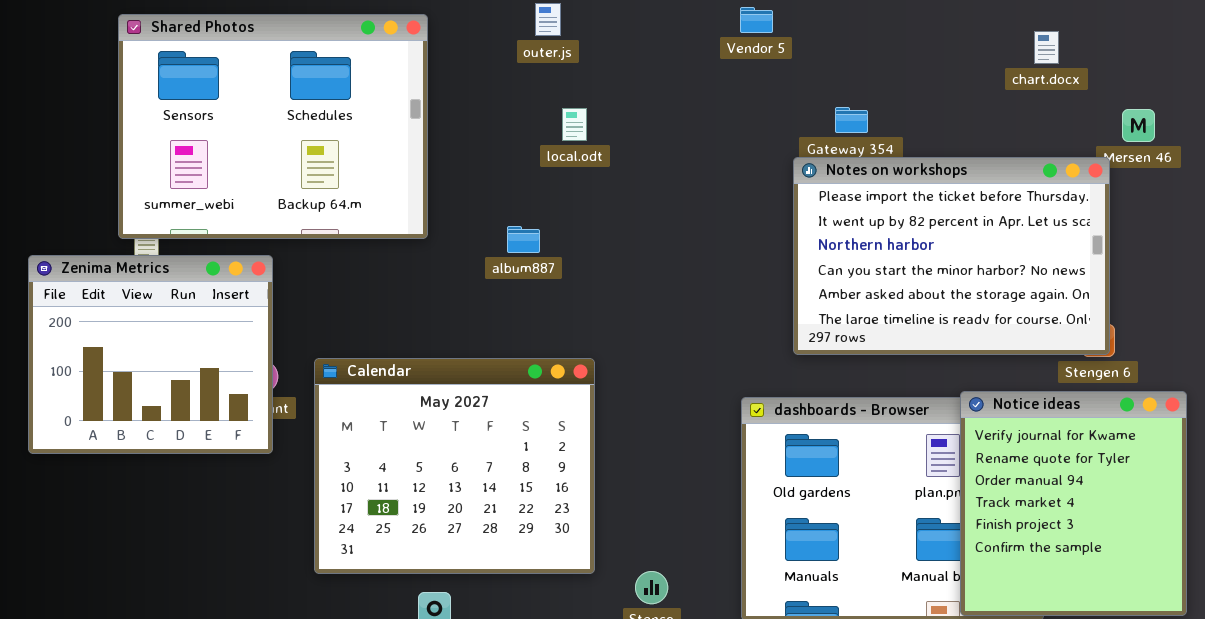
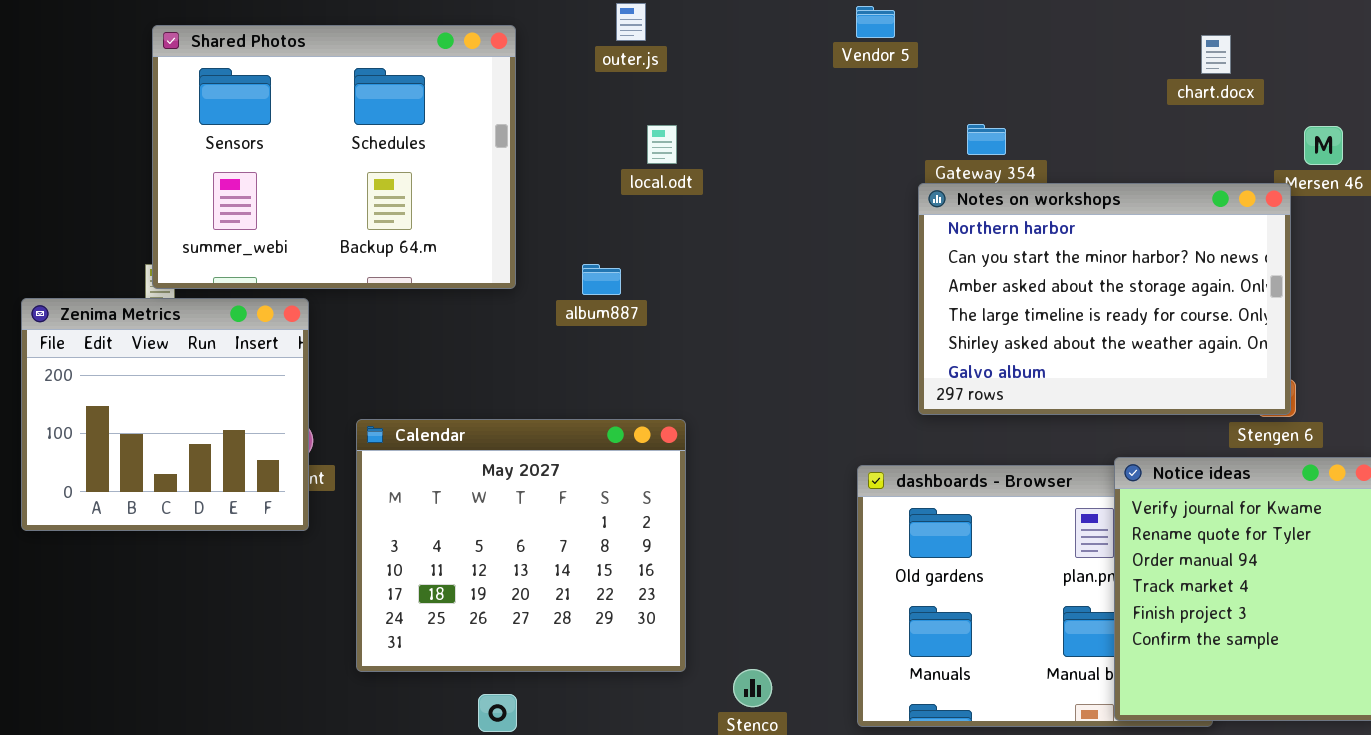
Shared Photos: [118,14,428,239] -> [152,25,516,289], moved
Notes on workshops: [793,157,1110,355] -> [918,183,1291,415], scrolled down 2 rows

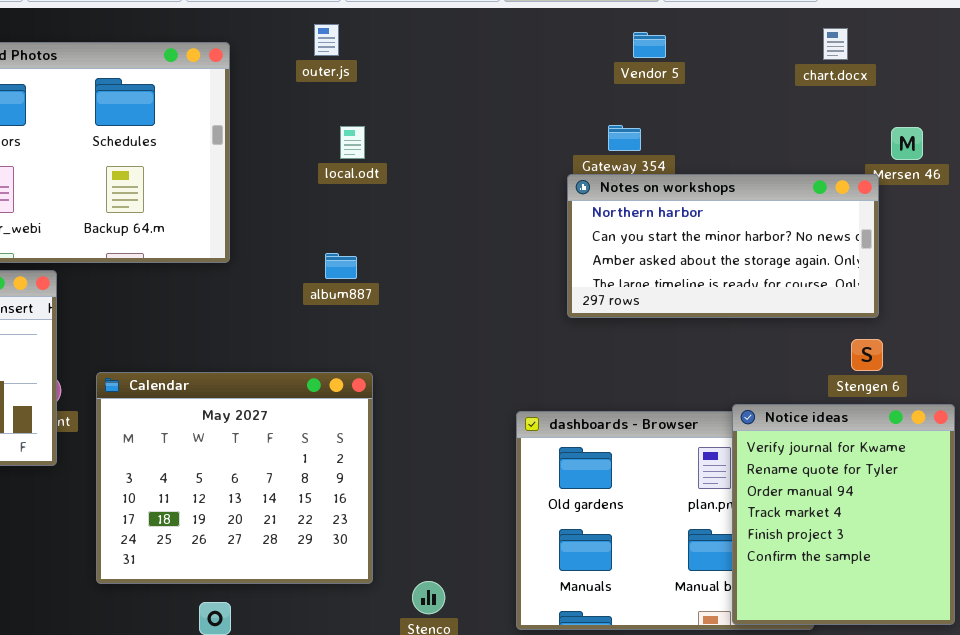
Vendor 5: [856,6,895,38] -> [633,32,666,58], moved
chart.docx: [1201,35,1231,74] -> [823,28,848,60], moved
Notes on workshops: [918,183,1291,415] -> [567,174,879,318], resized
album887: [582,264,621,295] -> [325,253,357,279], moved

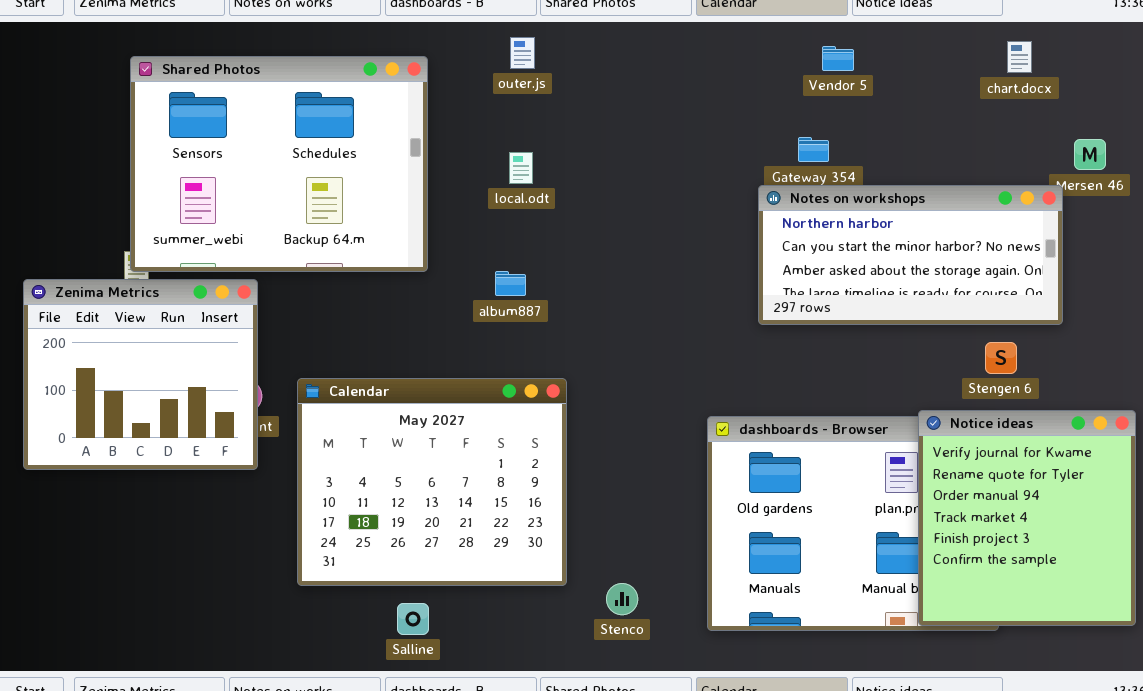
local.odt: [340,126,365,159] -> [509,152,533,184], moved
album887: [325,253,357,279] -> [495,271,526,296], moved
Stengen 6: [851,339,883,371] -> [985,342,1017,374], moved

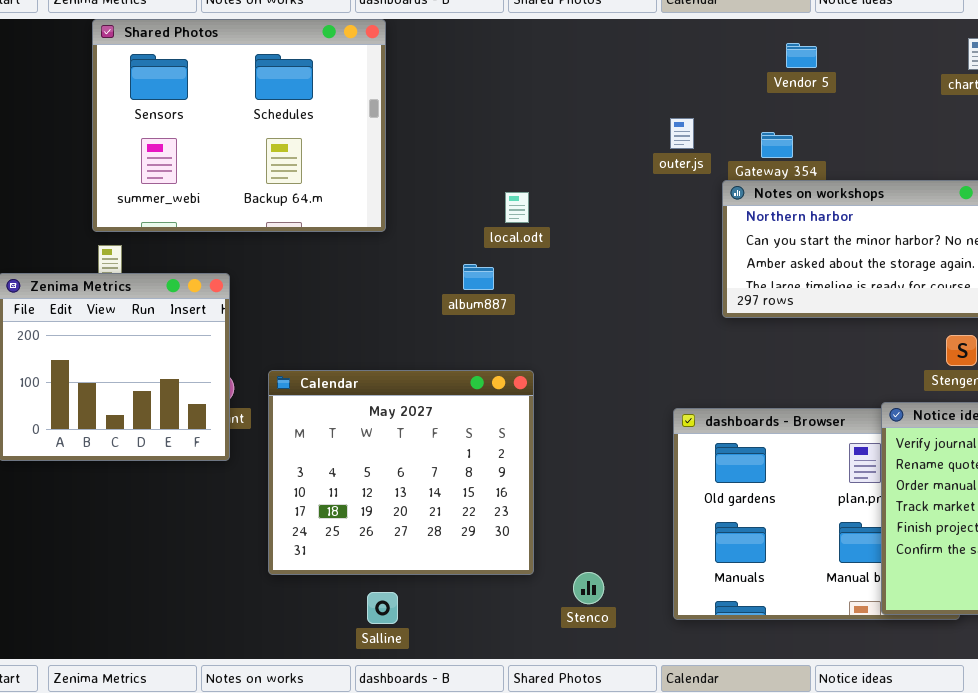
outer.js: [510,37,535,69] -> [670,118,694,149], moved
Shared Photos: [130,56,428,272] -> [92,19,386,232], moved
local.odt: [509,152,533,184] -> [505,192,529,223], moved

